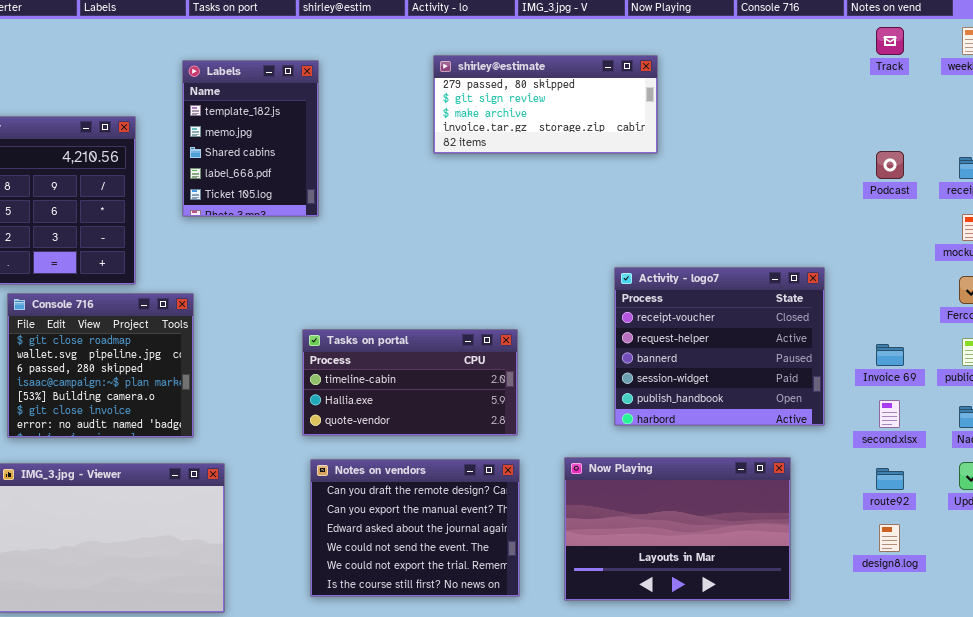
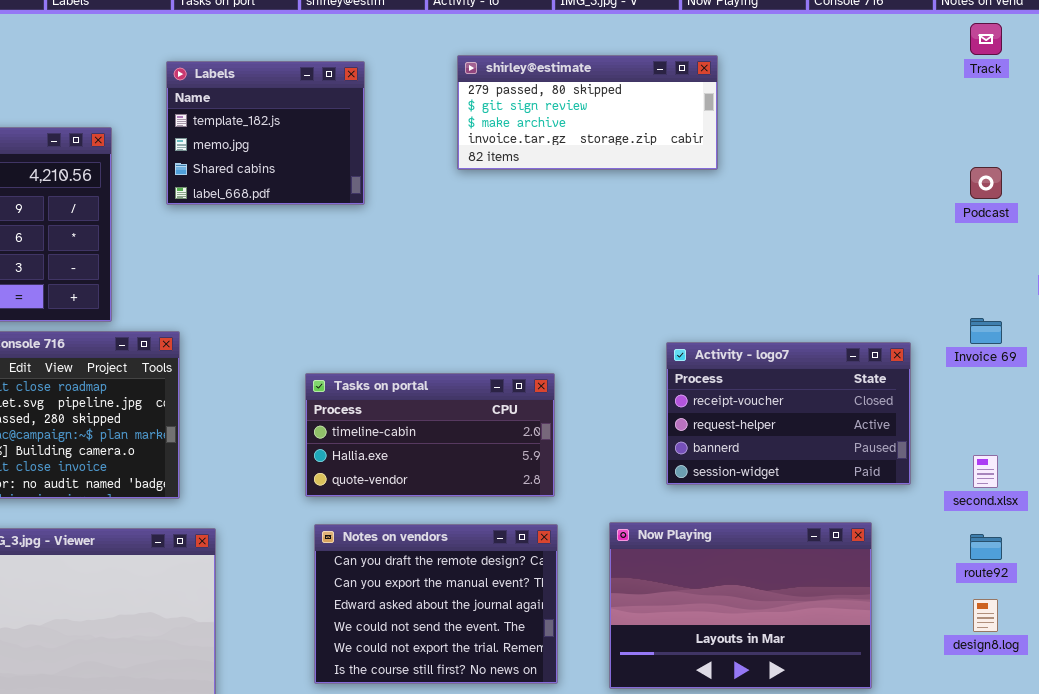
Labels: [182,60,319,217] -> [166,61,365,205], resized
Activity - logo7: [614,267,825,426] -> [666,342,911,485], resized
Invoice 69: [876,344,904,366] -> [970,318,1002,344], moved

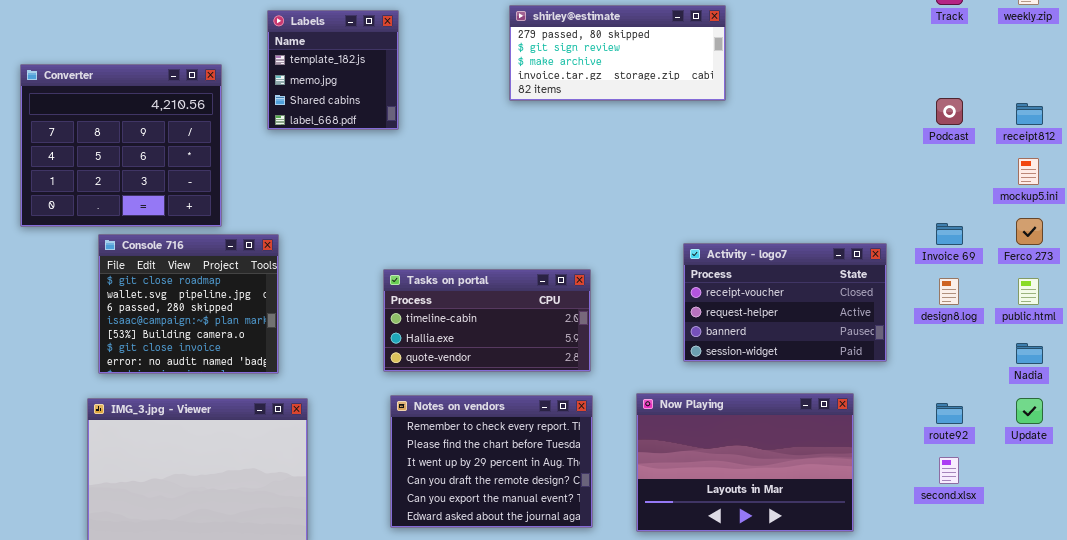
Labels: [166,61,365,205] -> [267,10,399,130], resized
second.xlsx: [973,455,998,488] -> [939,457,959,484], moved
Notes on vendors: [314,524,558,684] -> [390,395,593,528], scrolled up 3 rows
design8.log: [973,599,998,632] -> [939,278,959,305], moved

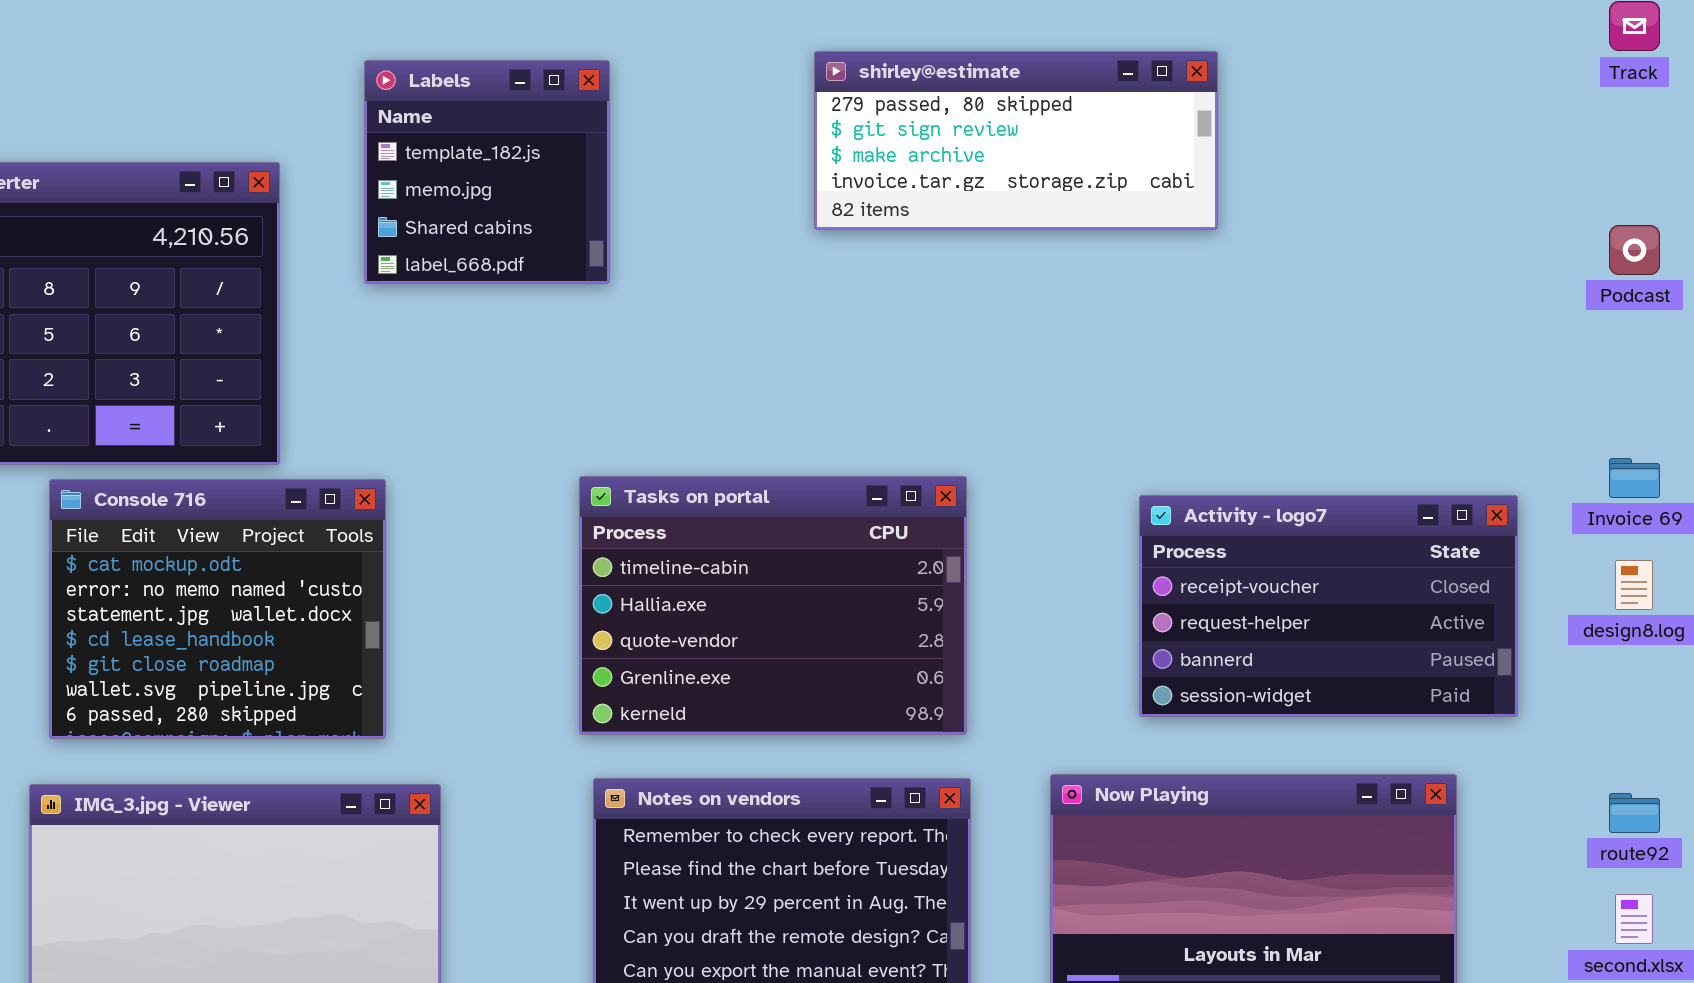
Console 716: [98,234,279,374] -> [49,479,386,739], scrolled up 4 rows
Tasks on portal: [383,269,591,372] -> [579,476,967,735], resized

